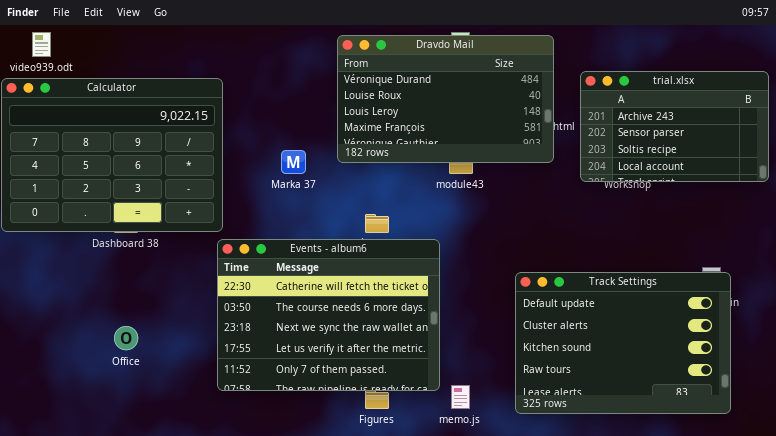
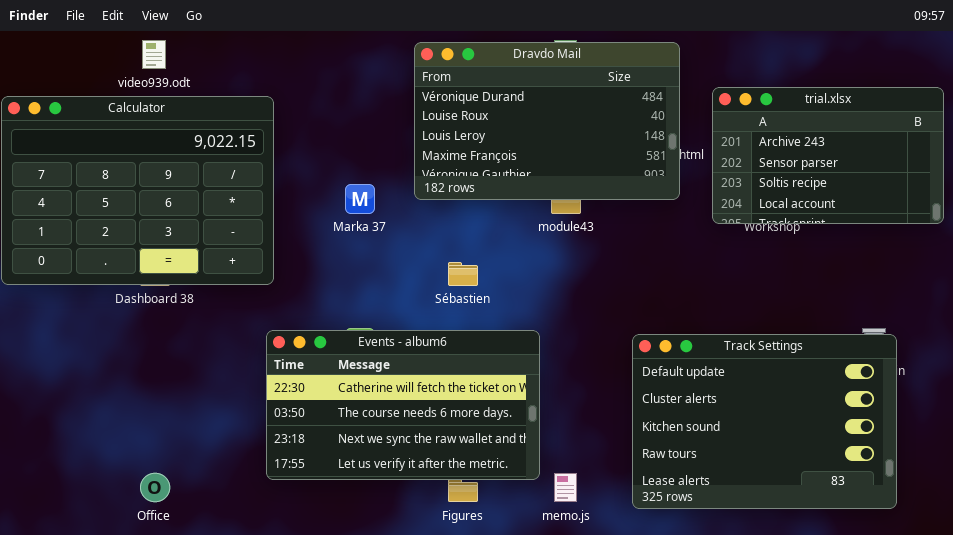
video939.odt: [32,32,51,57] -> [142,40,166,69], moved
Events - album6: [217,239,440,391] -> [266,330,540,480], resized
Office: [114,326,138,350] -> [140,473,170,502], moved

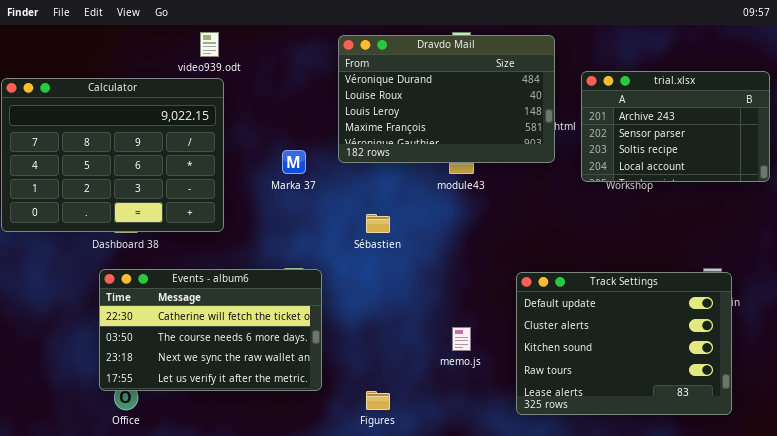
video939.odt: [142,40,166,69] -> [200,32,219,57], moved
Events - album6: [266,330,540,480] -> [99,269,322,391], moved
memo.js: [554,473,577,502] -> [452,327,471,351], moved

